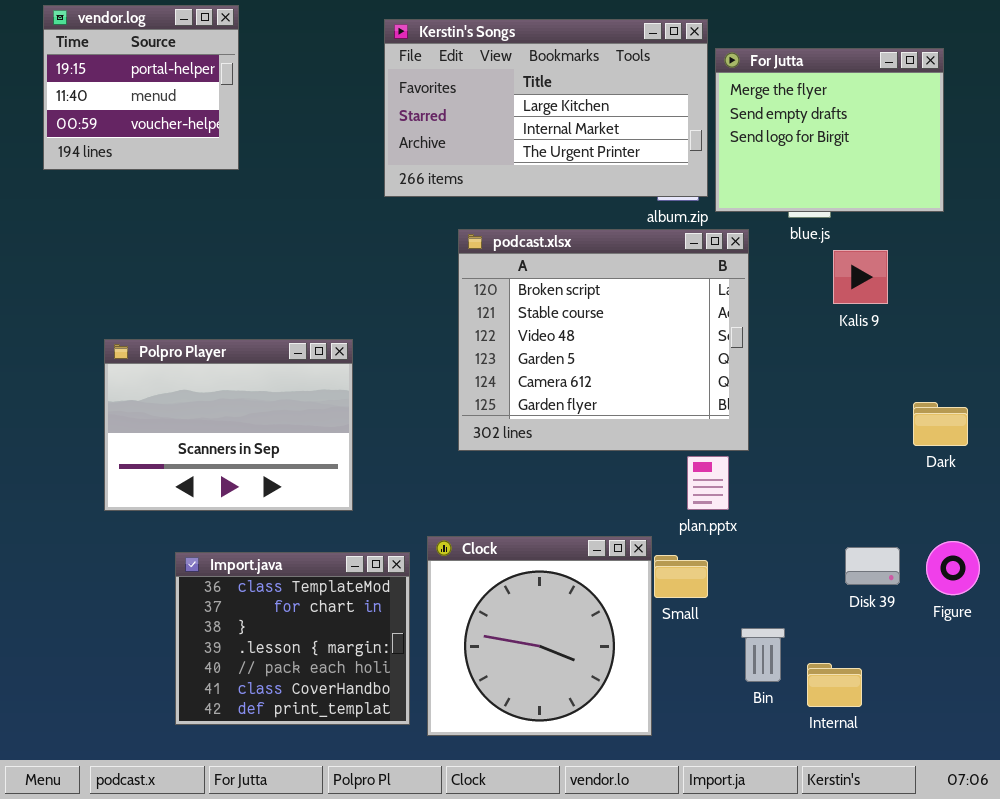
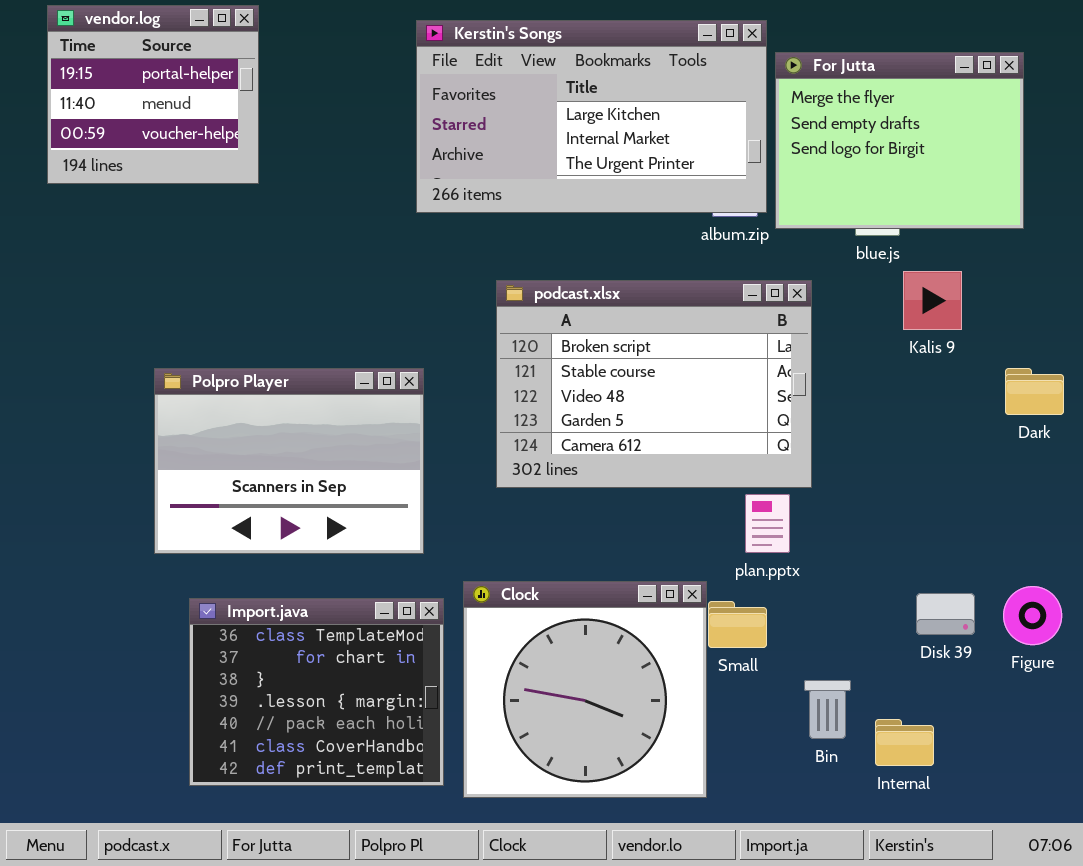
podcast.xlsx: [458,229,749,451] -> [496,280,812,488], resized
Polpro Player: [104,339,353,511] -> [154,368,424,554], moved
Dark: [913,402,968,446] -> [1005,368,1064,415], moved

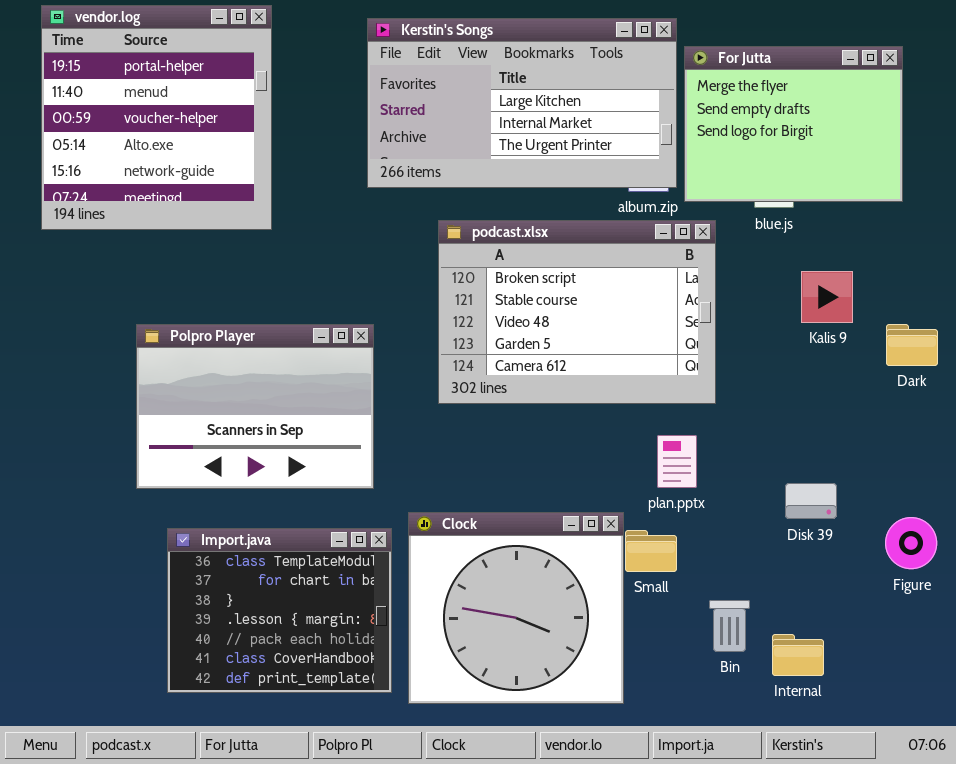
vendor.log: [47,5,259,184] -> [41,5,272,230], resized
Kalis 9: [903,271,962,330] -> [801,271,853,323], moved
podcast.xlsx: [496,280,812,488] -> [438,220,716,404], moved
Disk 39: [916,593,975,635] -> [785,483,837,519], moved

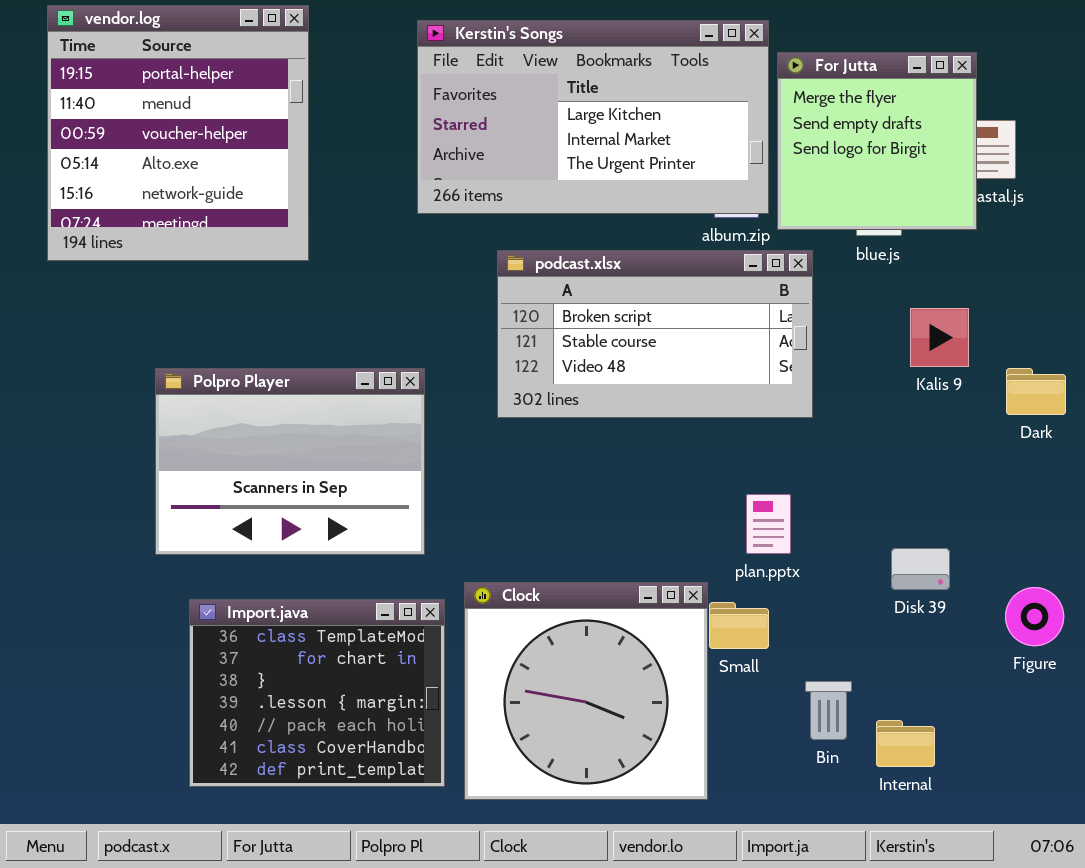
For Jutta: [684,46,903,202] -> [777,52,977,230], resized
podcast.xlsx: [438,220,716,404] -> [497,250,813,418], resized

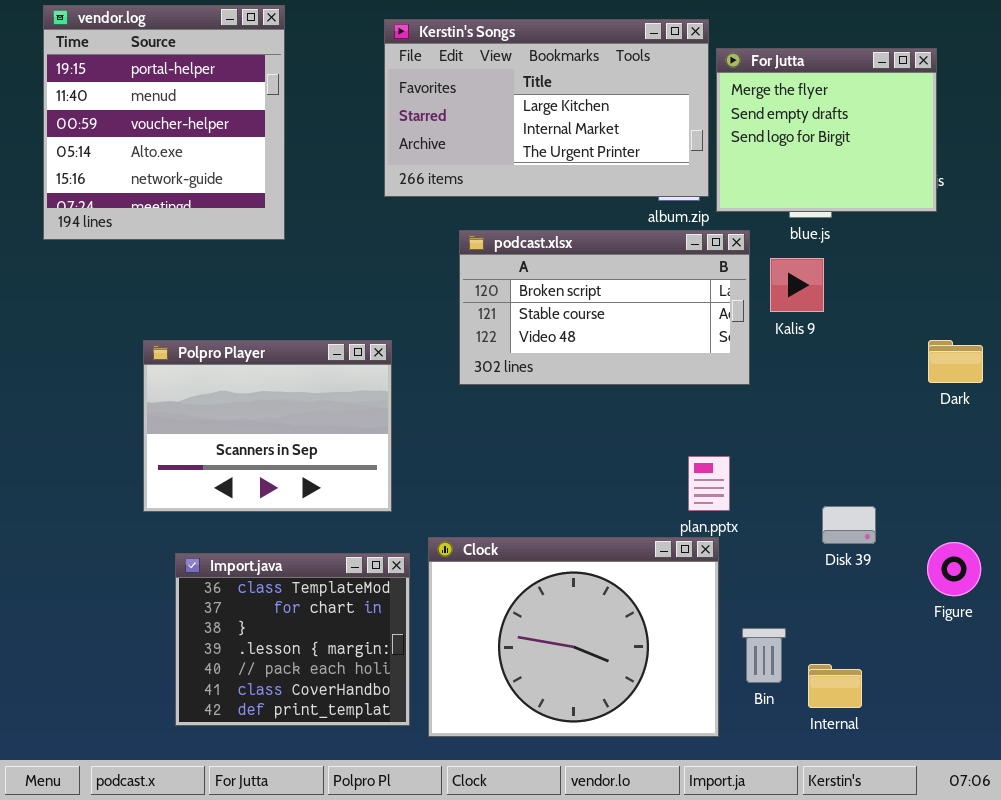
For Jutta: [777,52,977,230] -> [716,48,937,212], resized
Kalis 9: [910,308,969,367] -> [770,258,824,312], moved
Clock: [464,582,708,800] -> [428,537,719,737], resized

